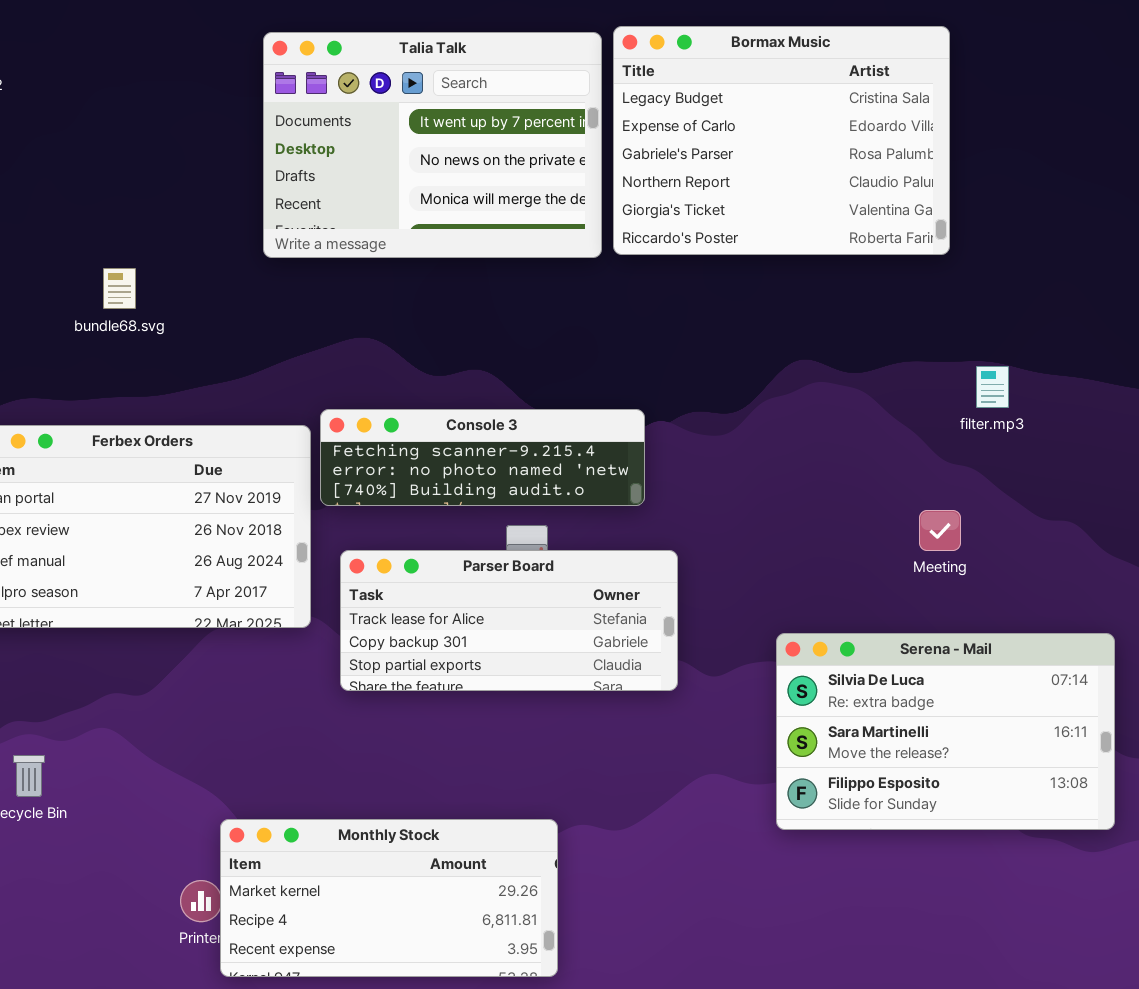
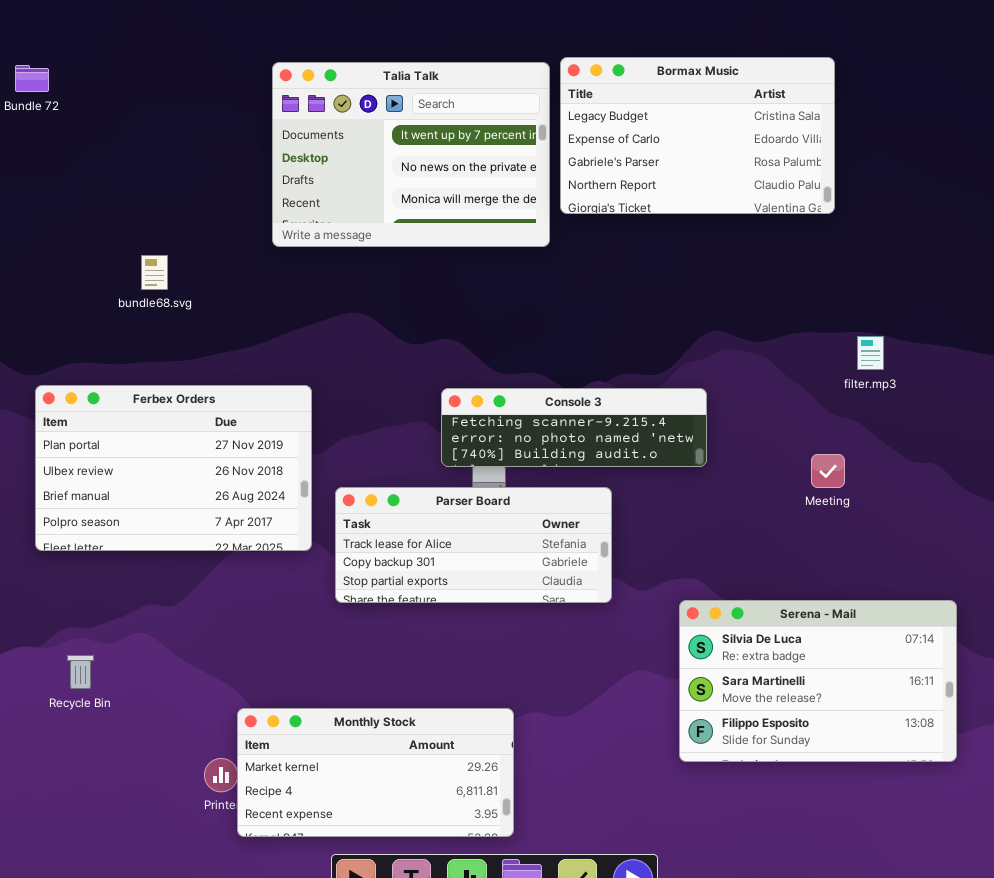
Bormax Music: [613,26,950,255] -> [560,57,835,214], resized
Console 3: [320,409,645,506] -> [441,388,707,467], moved
Serena - Mail: [776,633,1115,830] -> [679,600,957,762], moved

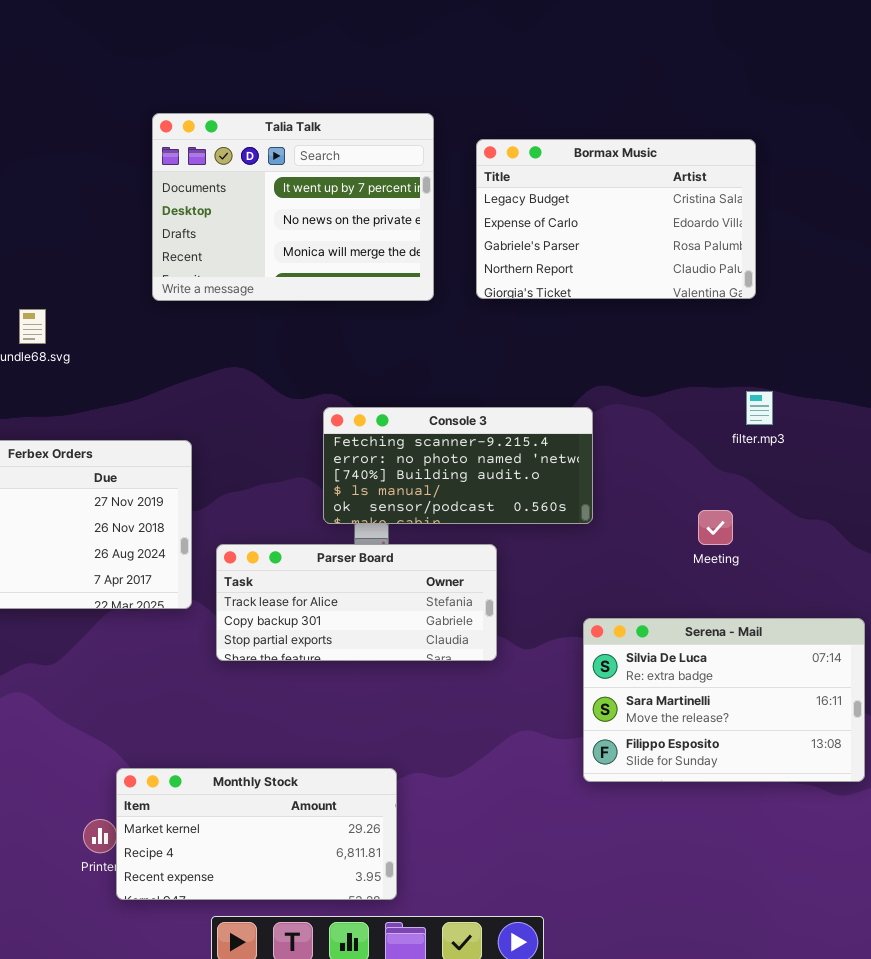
Bormax Music: [560,57,835,214] -> [476,139,756,299], moved
Console 3: [441,388,707,467] -> [323,407,593,524], resized
Serena - Mail: [679,600,957,762] -> [583,618,865,782], moved

